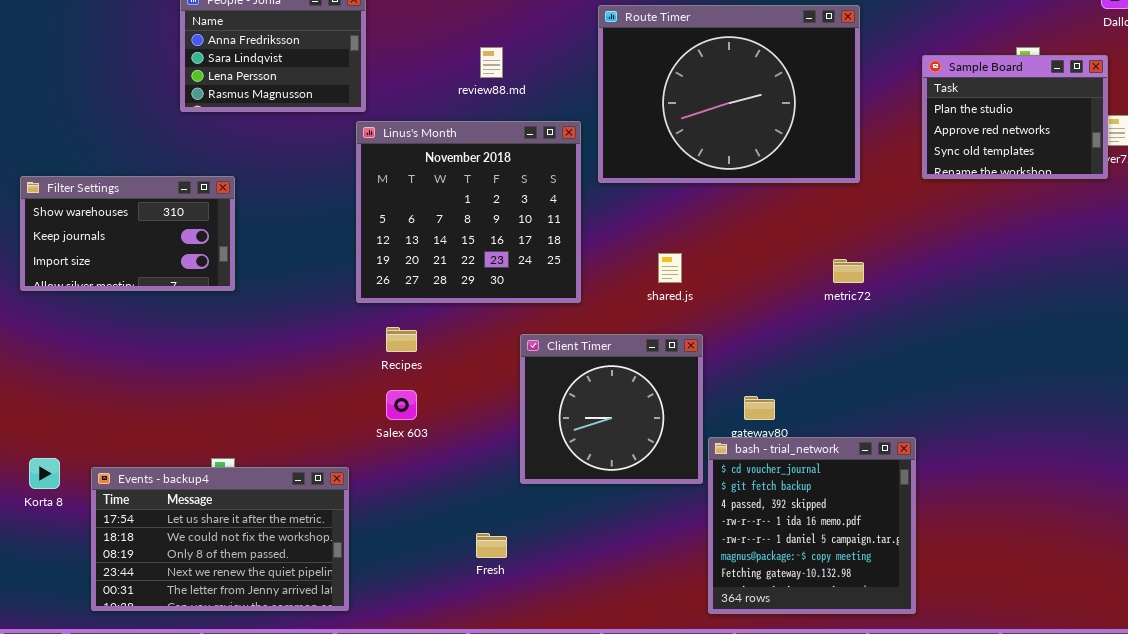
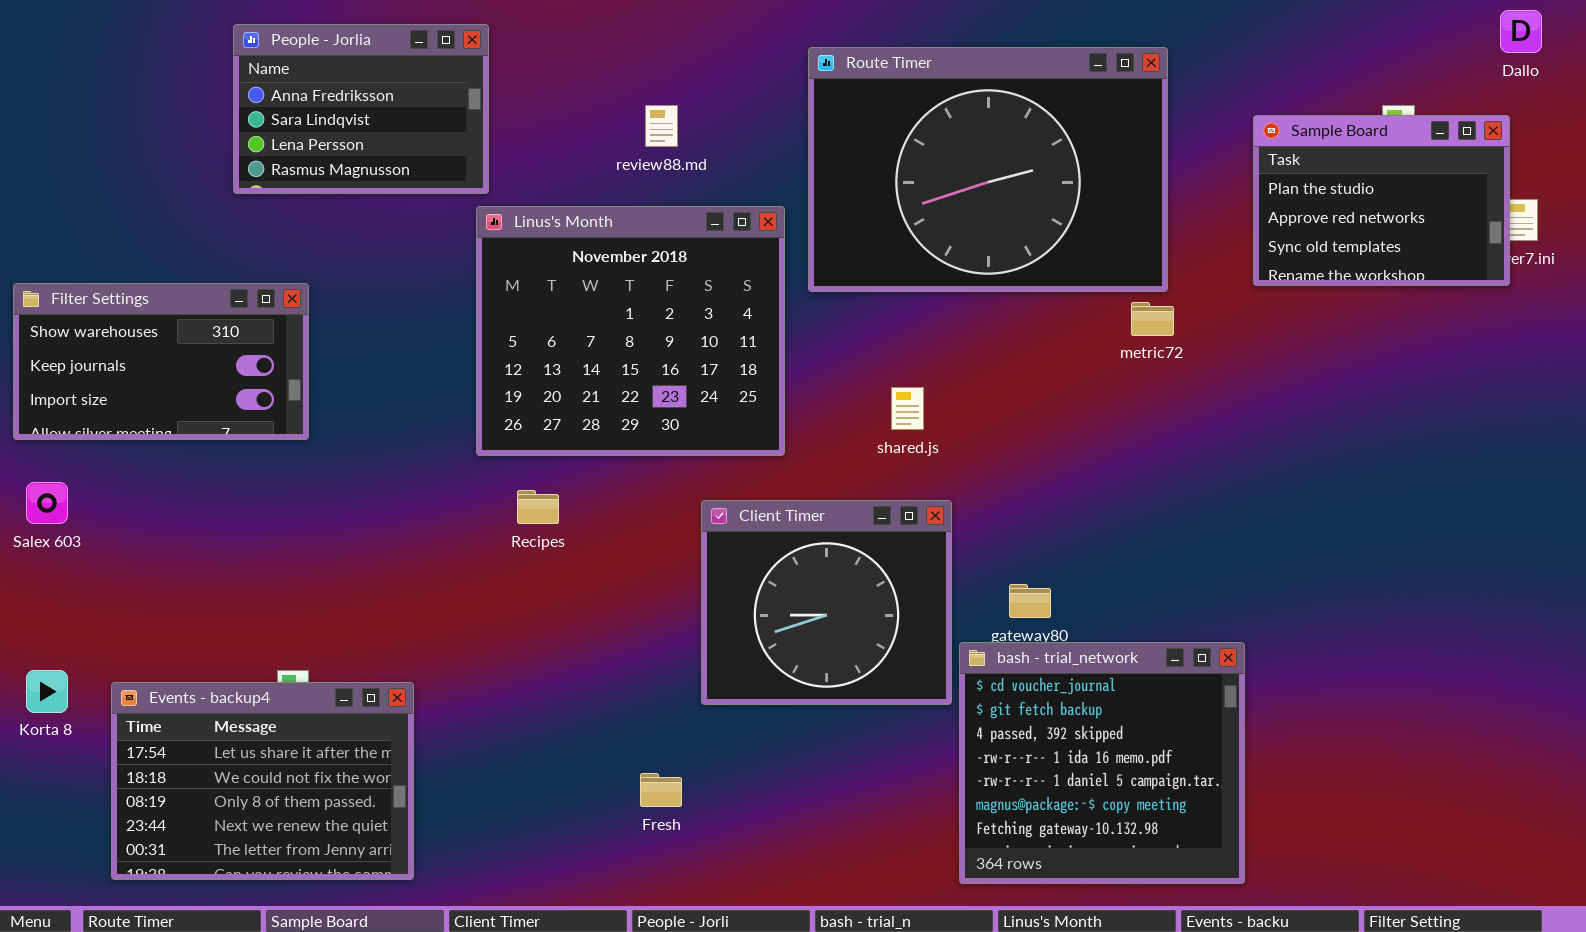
metric72: [833,259,864,283] -> [1131,302,1174,336], moved
Salex 603: [386,390,417,420] -> [26,482,68,524], moved
Events - backup4: [91,467,349,611] -> [111,682,414,880], resized

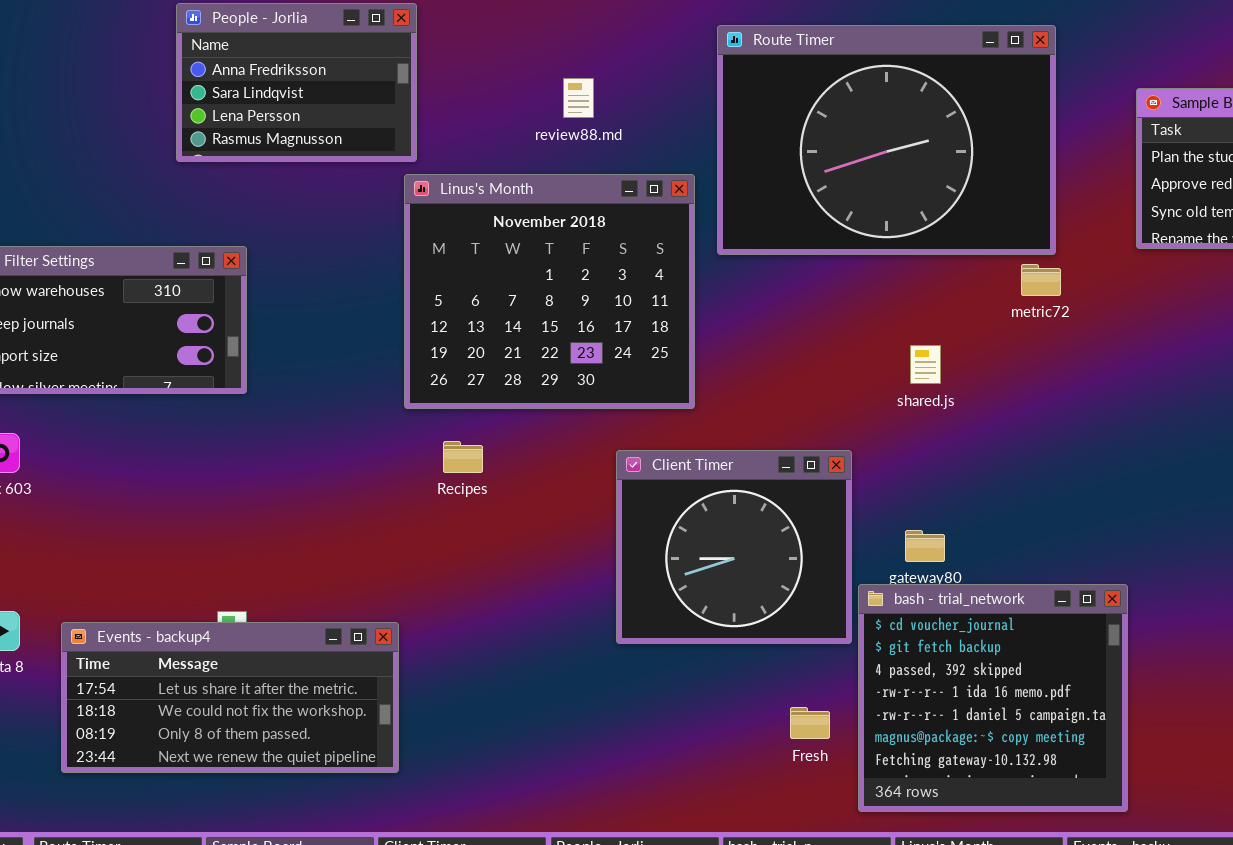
shared.js: [891,387,924,430] -> [910,345,941,384], moved
Events - backup4: [111,682,414,880] -> [61,622,399,773], resized
Fresh: [640,773,682,807] -> [790,707,830,739], moved

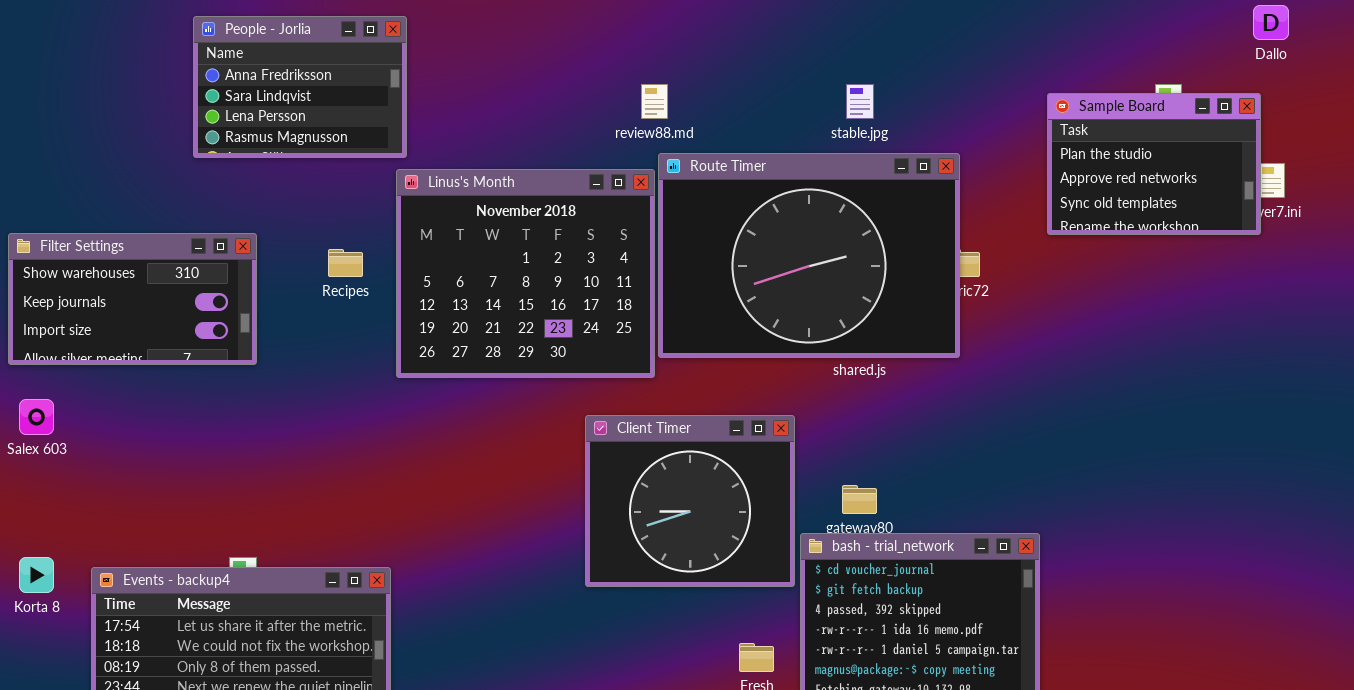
Route Timer: [717,25,1056,255] -> [658,153,960,358], moved
review88.md: [563,78,594,118] -> [641,84,668,119], moved
Recipes: [443,441,483,473] -> [328,249,363,277], moved

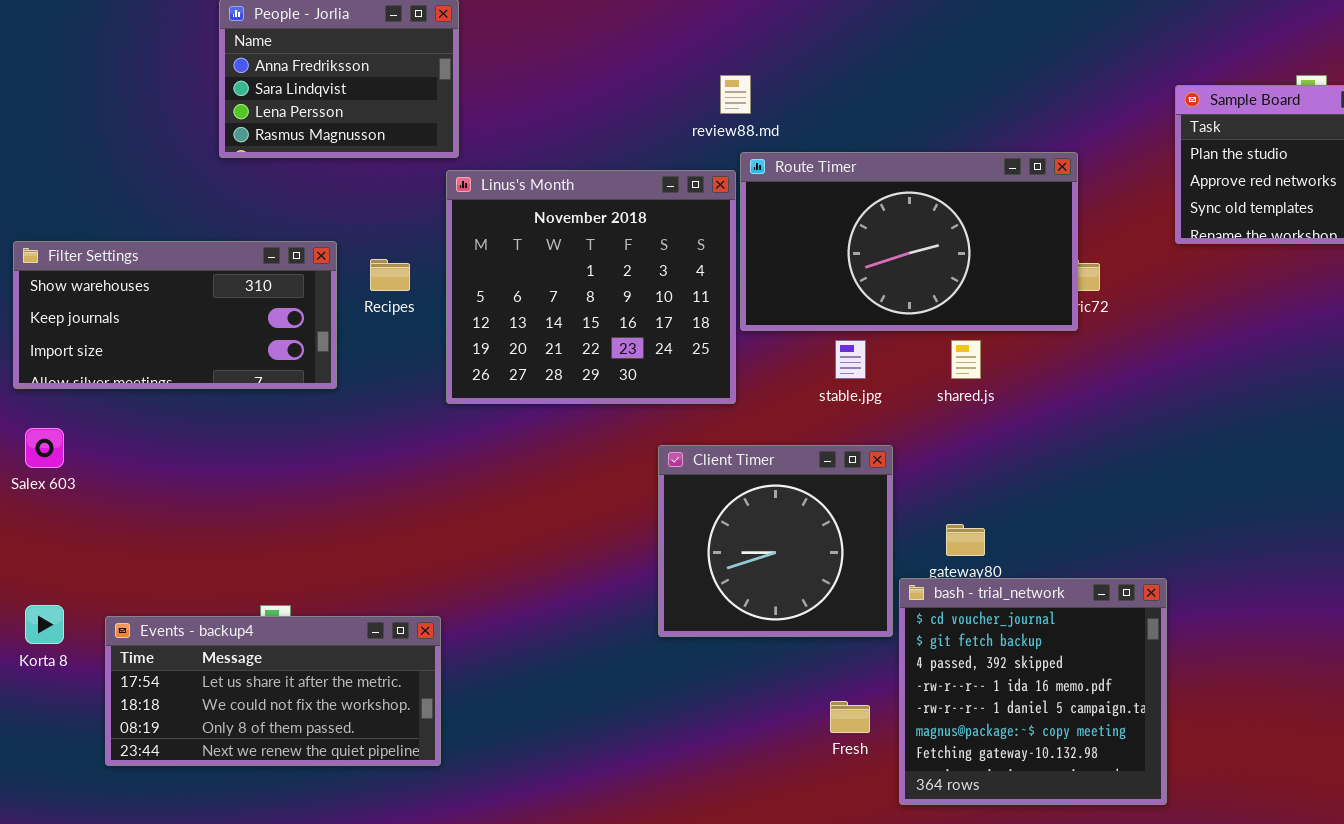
stable.jpg: [846,84,874,119] -> [835,340,866,379], moved
Route Timer: [658,153,960,358] -> [740,152,1078,331], resized
Filter Settings: [8,233,257,365] -> [13,241,337,389], resized

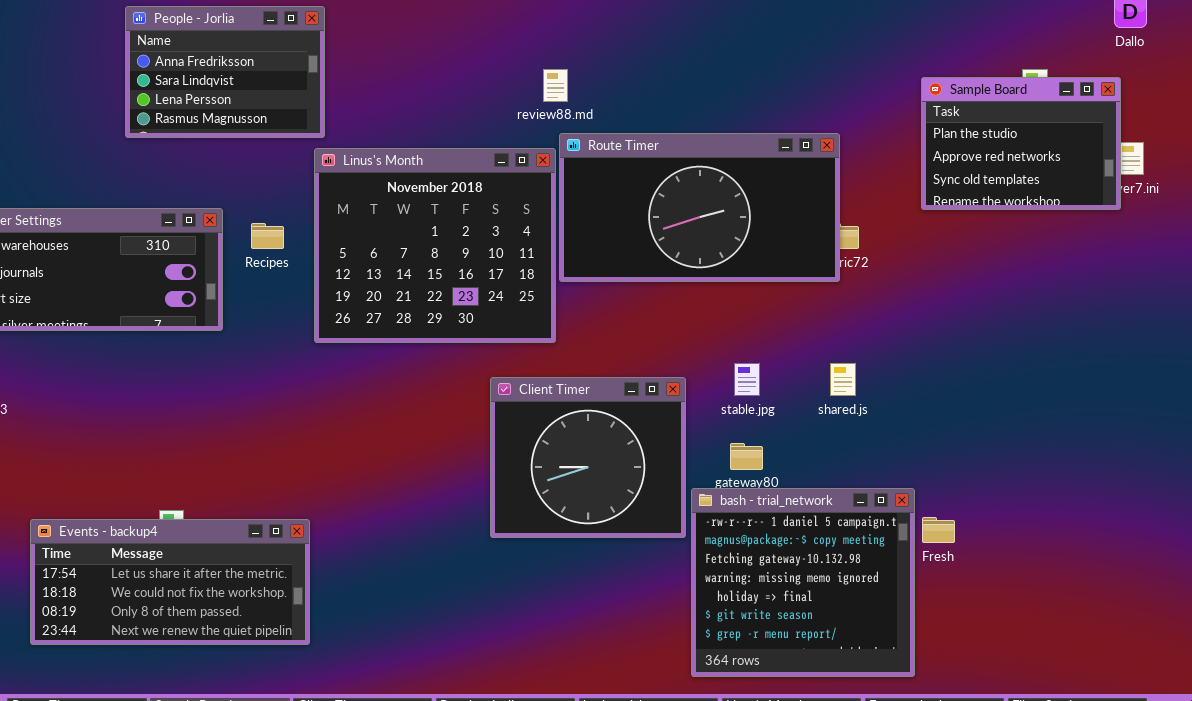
stable.jpg: [835,340,866,379] -> [734,363,760,396], moved
shared.js: [951,340,981,379] -> [830,363,856,396], moved
bash - trial_network: [899,578,1167,805] -> [691,488,915,677], scrolled down 4 rows
Fresh: [830,701,870,733] -> [922,517,955,543], moved

